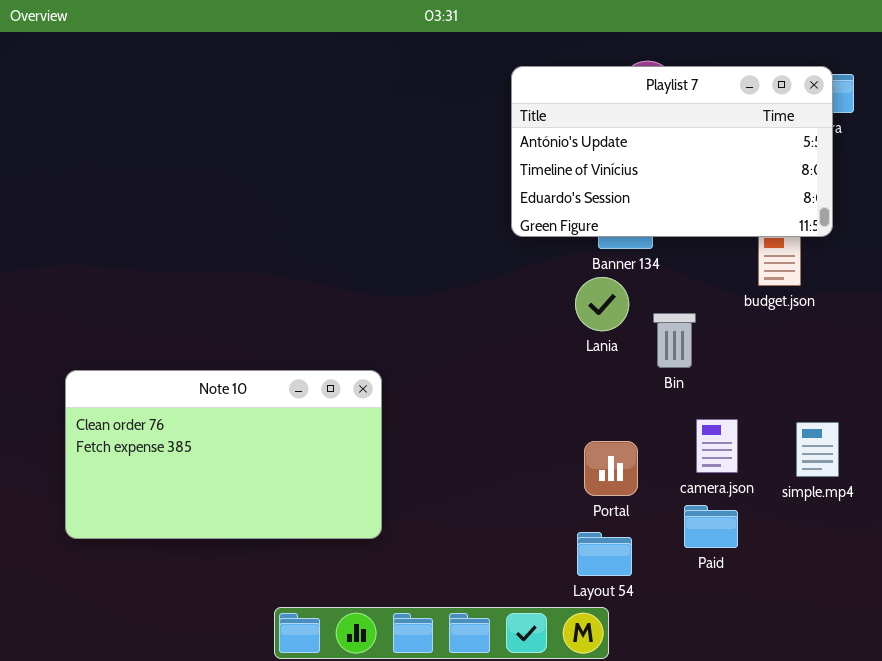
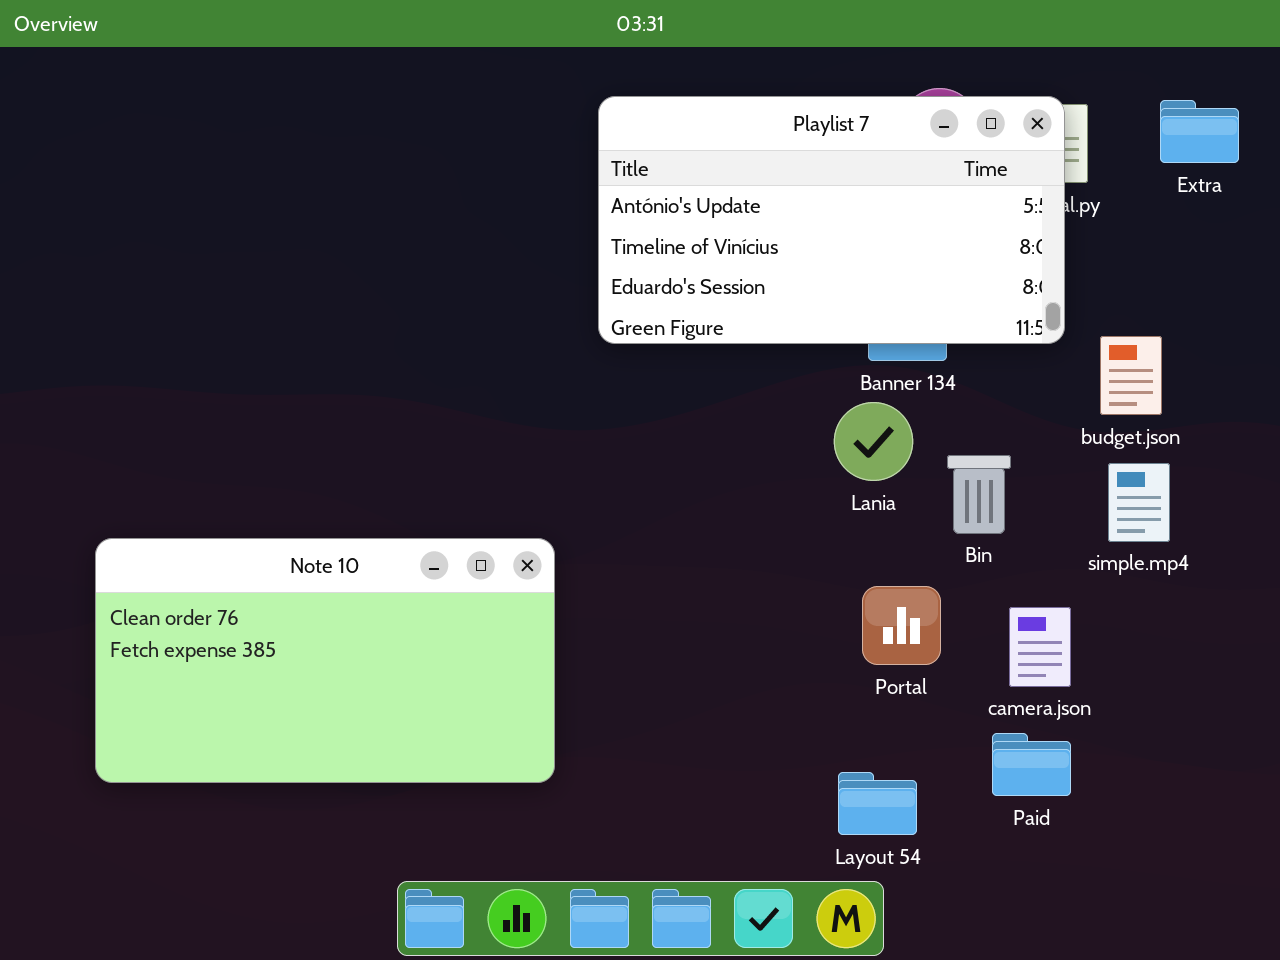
Playlist 7: [511,66,833,237] -> [598,96,1065,344], moved
simple.mp4: [796,422,839,477] -> [1108,463,1170,542], moved
Portal: [584,441,638,496] -> [862,586,941,665], moved

